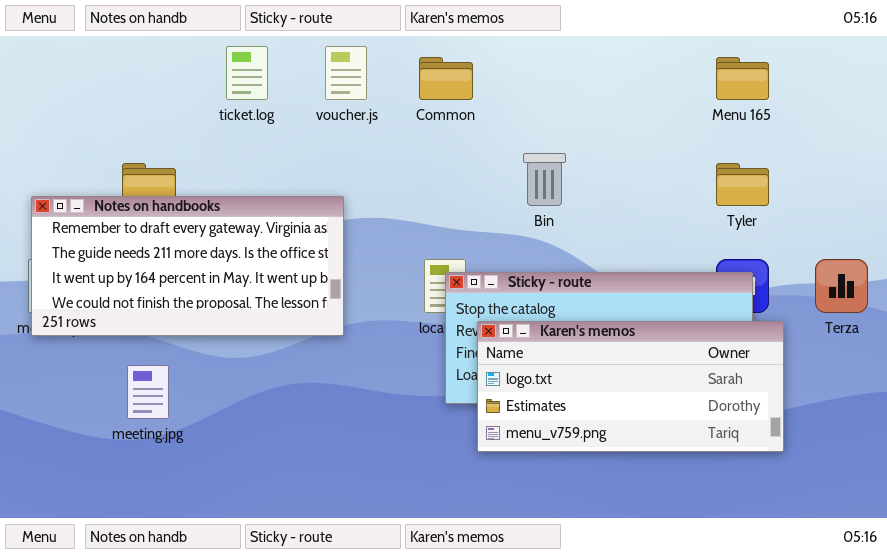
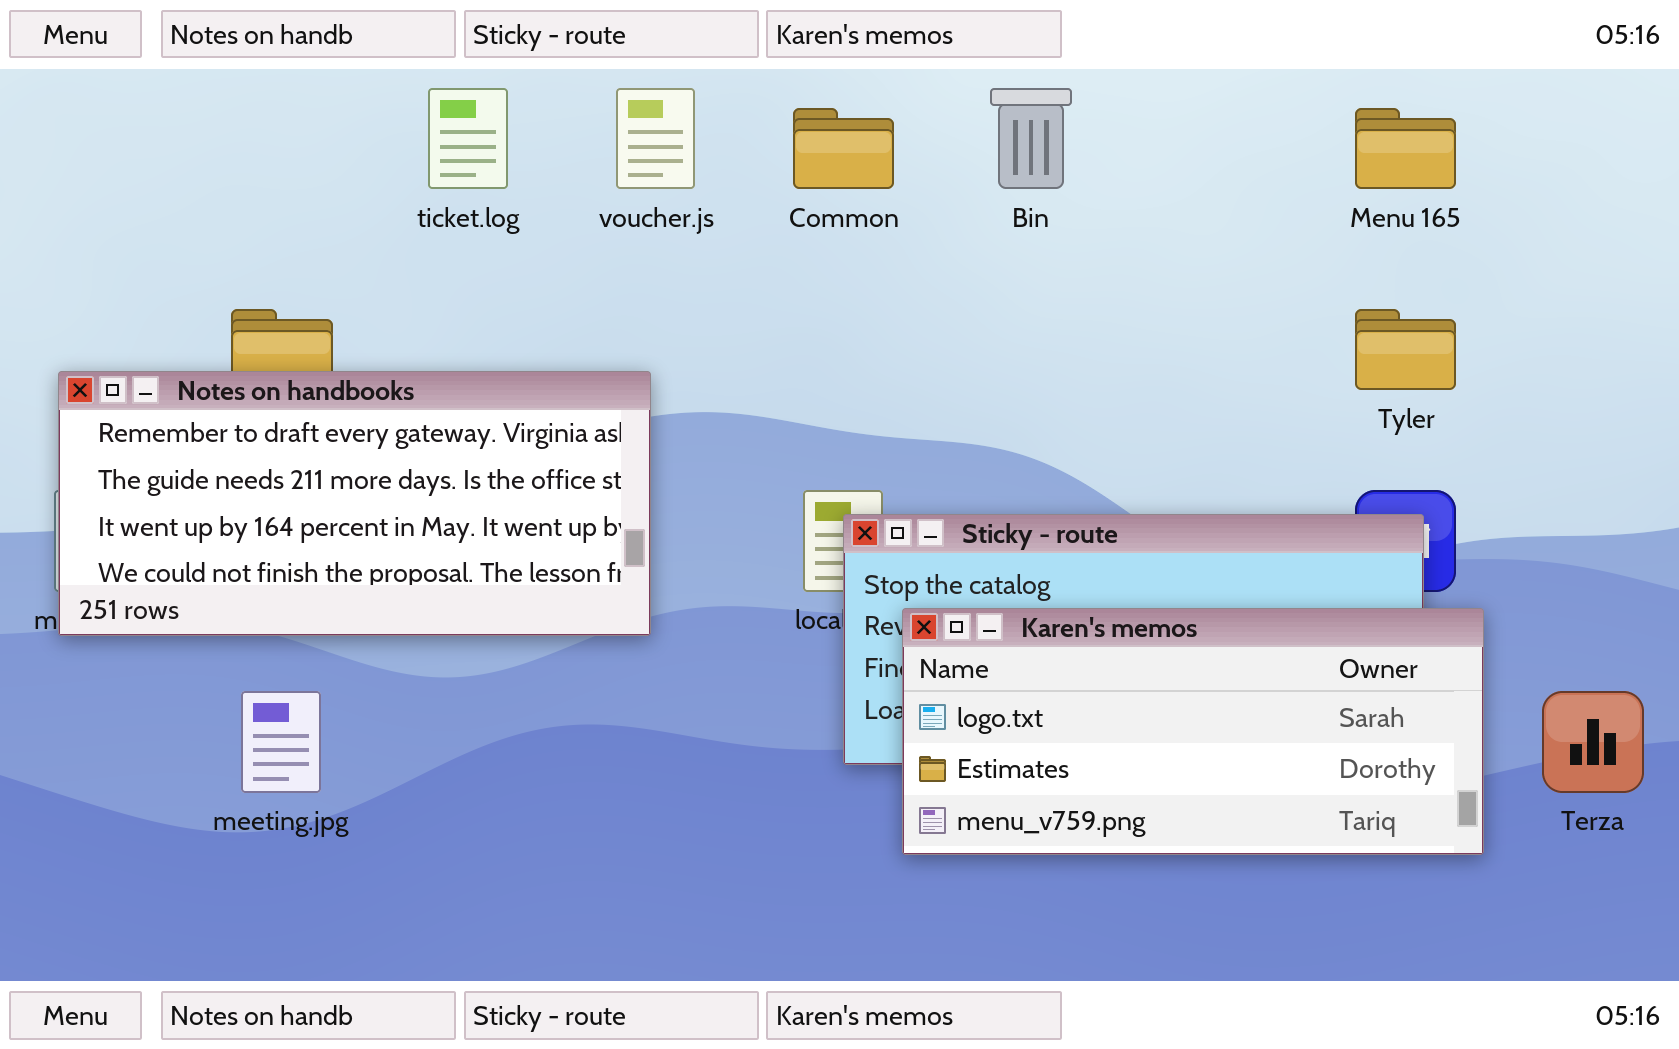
Bin: [523,153,566,206] -> [990,88,1072,189], moved
Terza: [815,259,868,313] -> [1542,691,1644,793], moved

